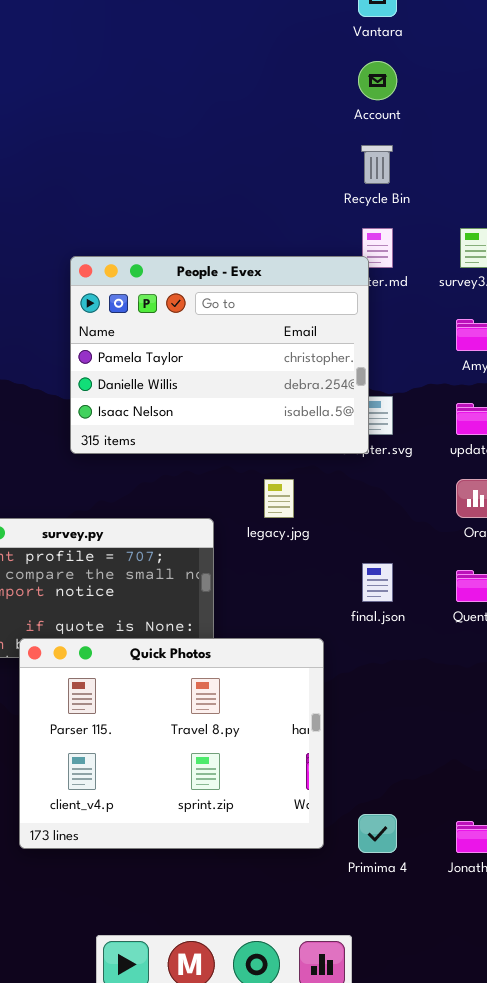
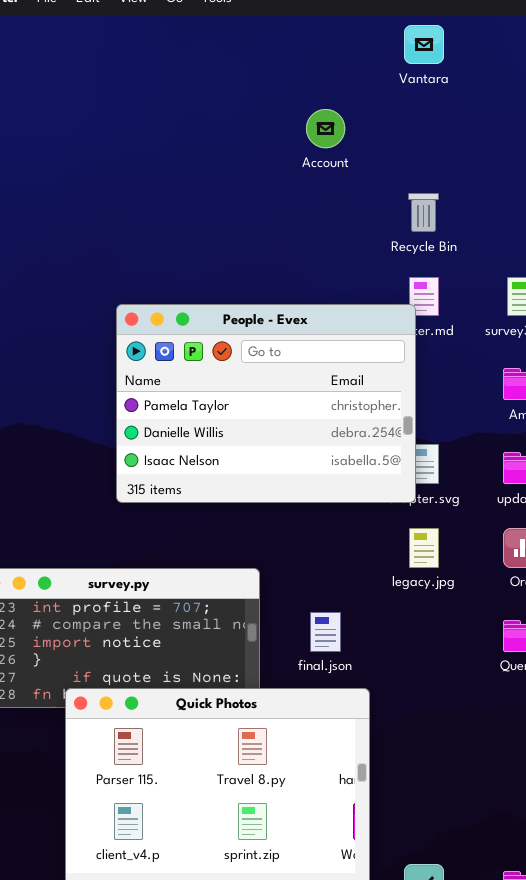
Account: [358,61,397,100] -> [306,109,345,148], moved
legacy.jpg: [264,479,294,518] -> [409,528,439,568], moved
final.json: [362,563,393,602] -> [310,612,341,652], moved

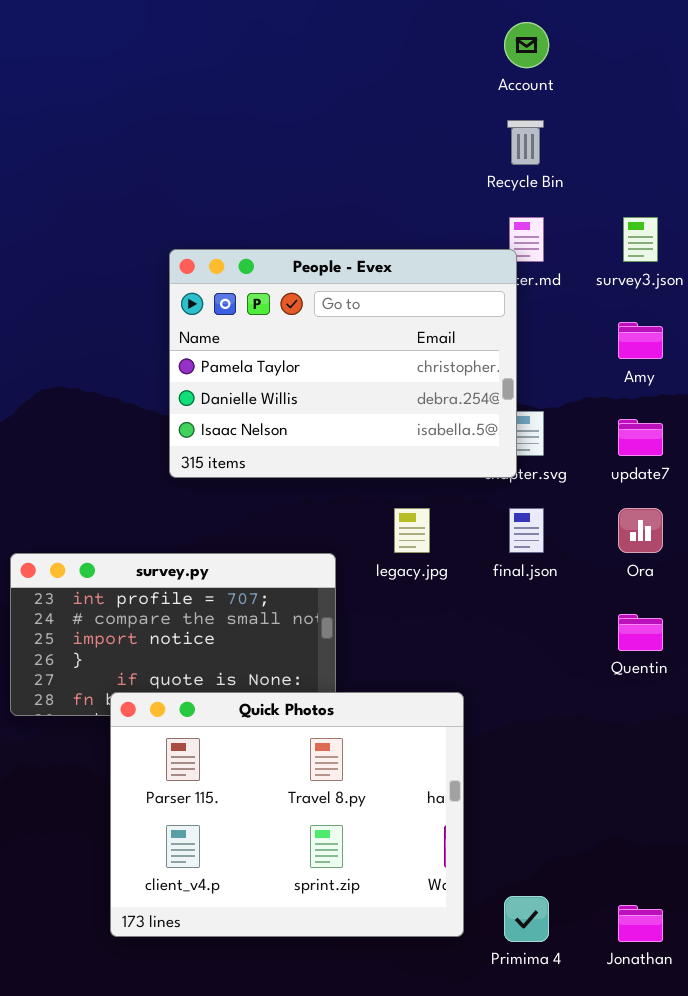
Account: [306,109,345,148] -> [504,22,549,68], moved
legacy.jpg: [409,528,439,568] -> [394,508,430,553], moved
final.json: [310,612,341,652] -> [509,508,544,553], moved

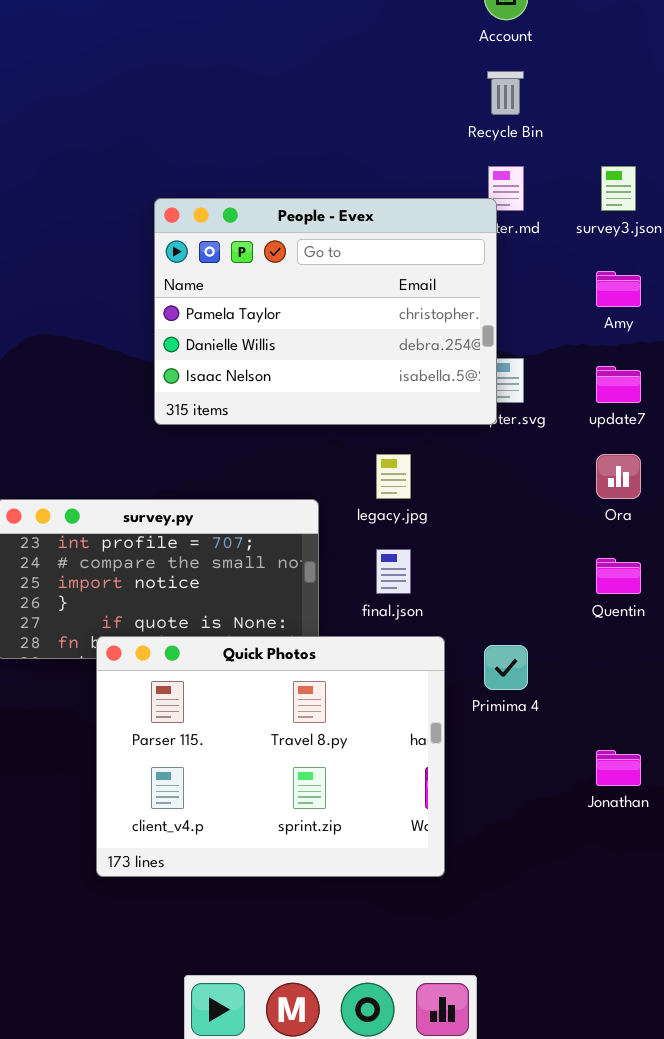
final.json: [509,508,544,553] -> [376,549,411,594], moved
Primima 4: [504,896,549,942] -> [484,645,528,690], moved
Jonathan: [618,905,663,942] -> [596,750,641,786], moved

